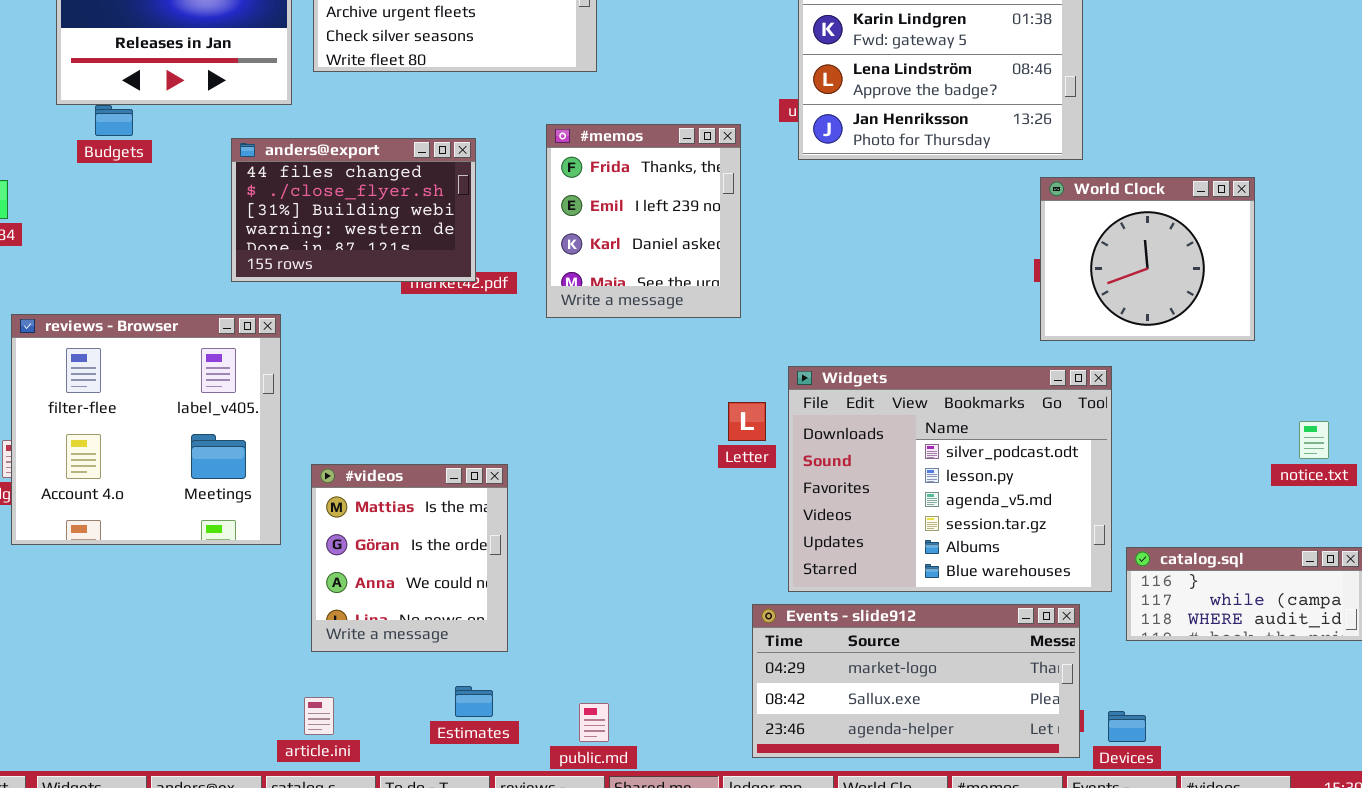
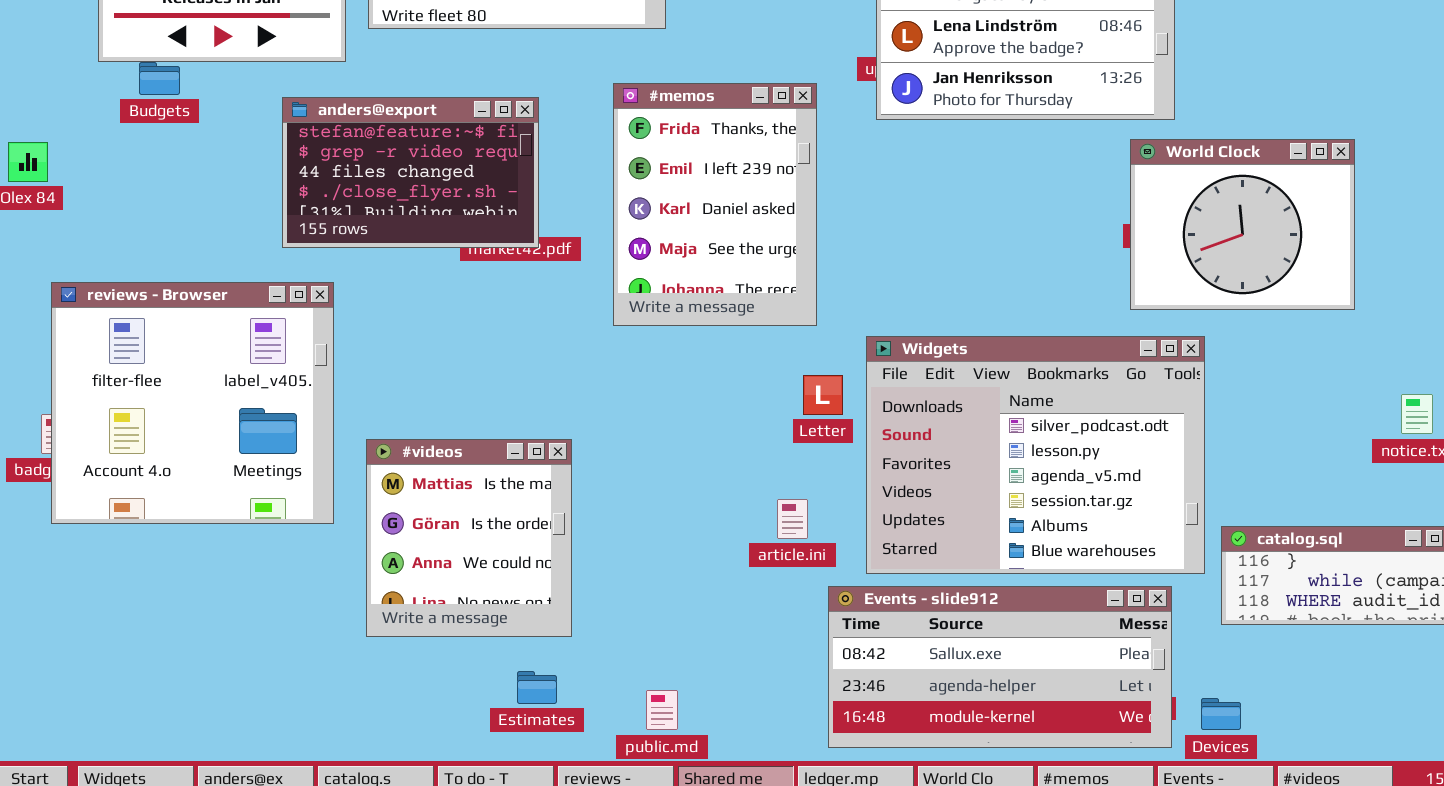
#memos: [546,124,741,318] -> [613,83,817,326], resized
anders@export: [231,138,476,282] -> [282,97,539,248], scrolled up 2 rows
Events - slide912: [752,604,1080,758] -> [828,586,1172,748], scrolled down 1 row
article.ini: [304,697,334,735] -> [777,499,808,539], moved

